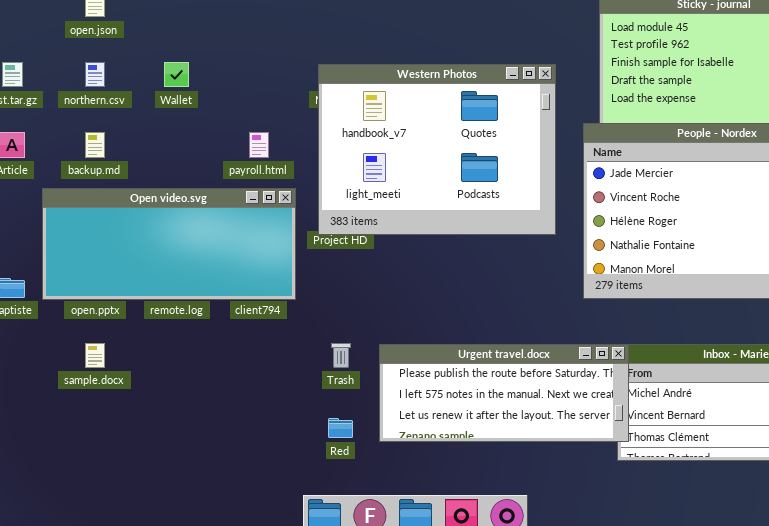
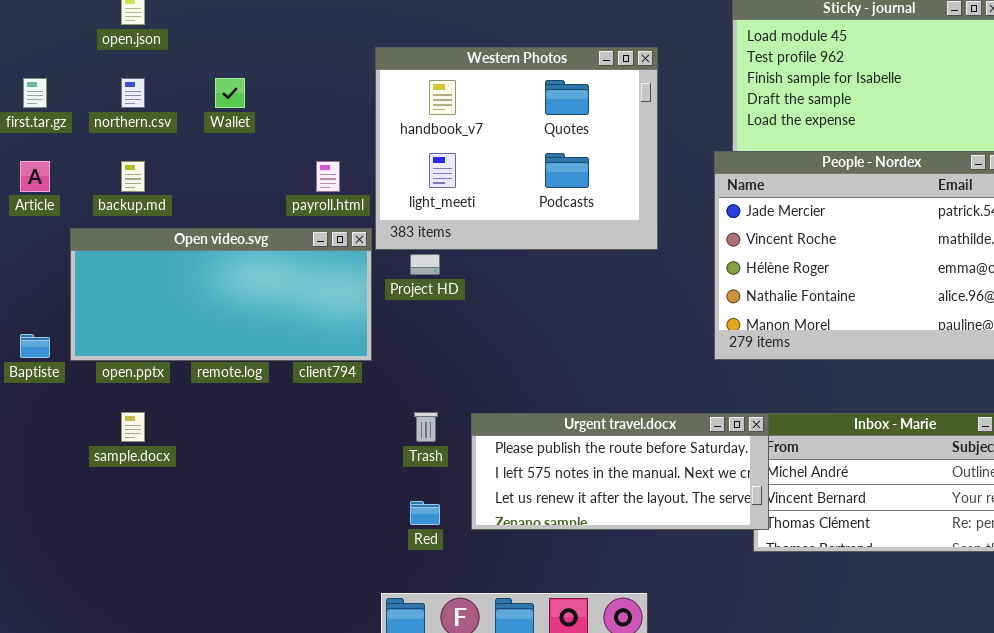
Western Photos: [318,64,556,235] -> [375,47,658,250], moved

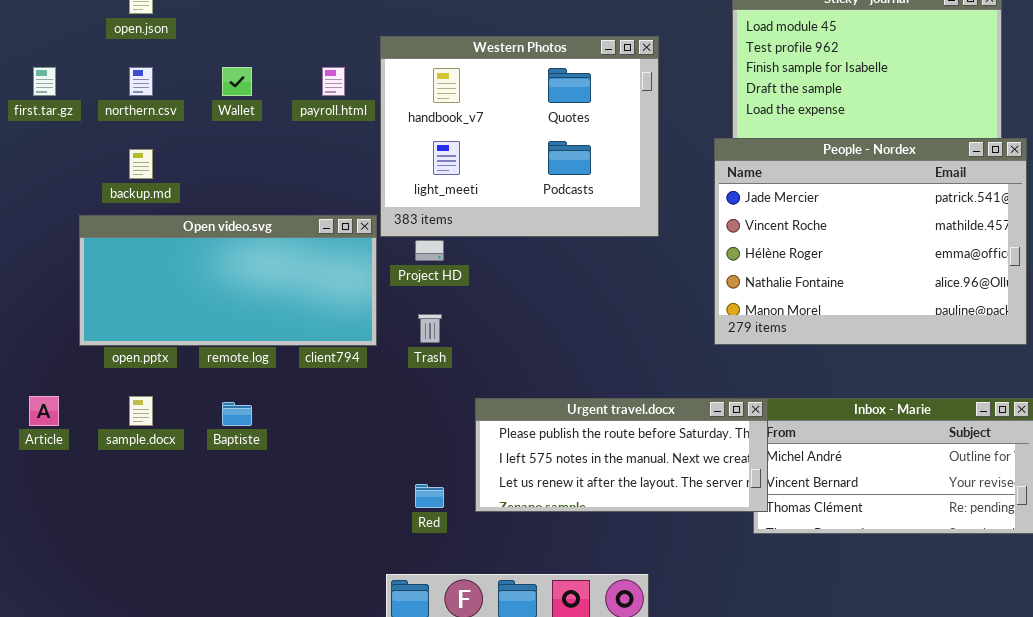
Article: [20,161,50,192] -> [29,396,59,426], moved
payroll.html: [316,161,340,192] -> [322,67,345,96], moved
Baptiste: [20,334,50,358] -> [222,402,252,426], moved
Trash: [414,412,438,442] -> [418,314,442,343], moved

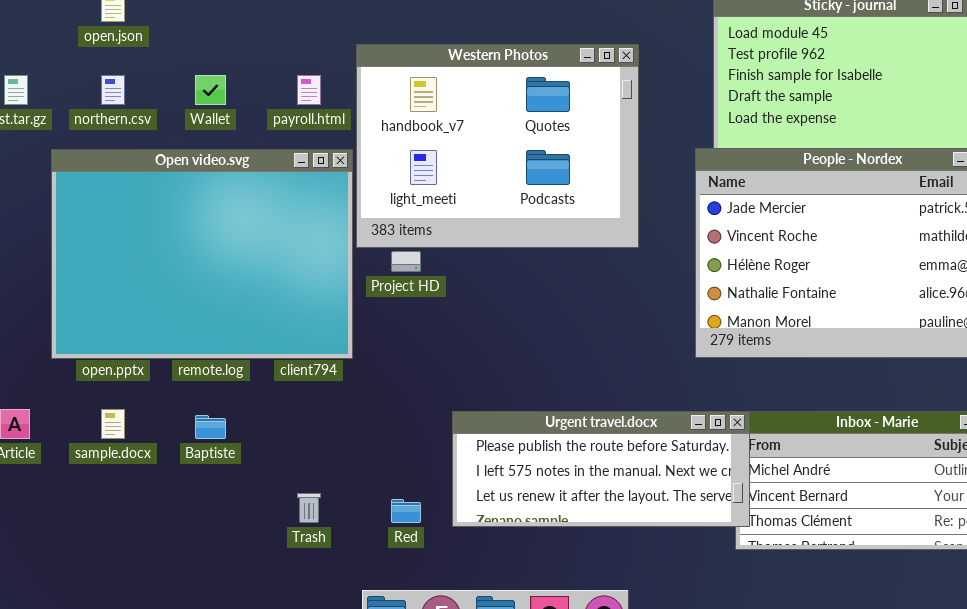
Open video.svg: [79,215,377,346] -> [51,149,353,359], resized
Trash: [418,314,442,343] -> [297,493,321,523], moved

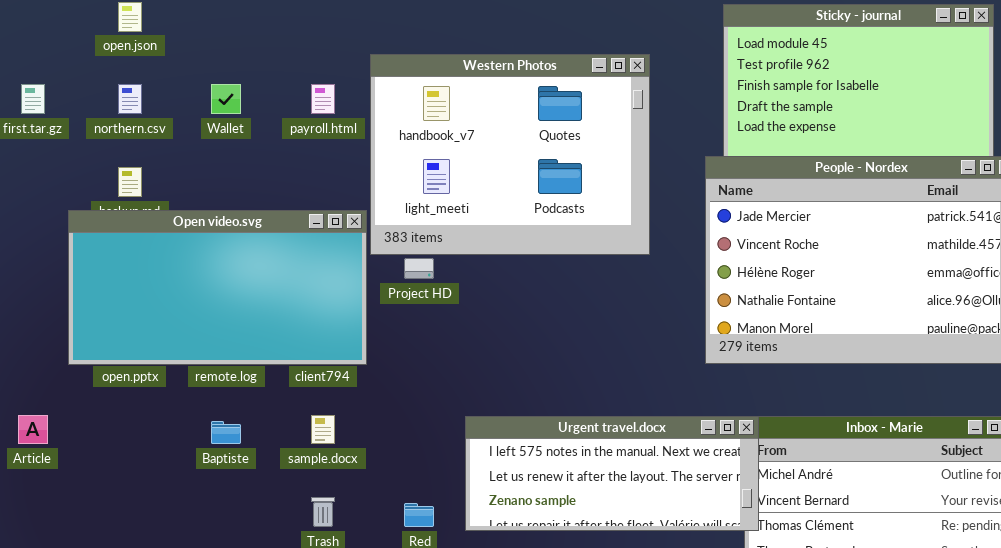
Open video.svg: [51,149,353,359] -> [68,210,367,365], resized
sample.docx: [101,409,125,439] -> [311,415,335,444], moved
Urgent travel.docx: [452,411,750,527] -> [465,416,759,531], scrolled down 1 row

